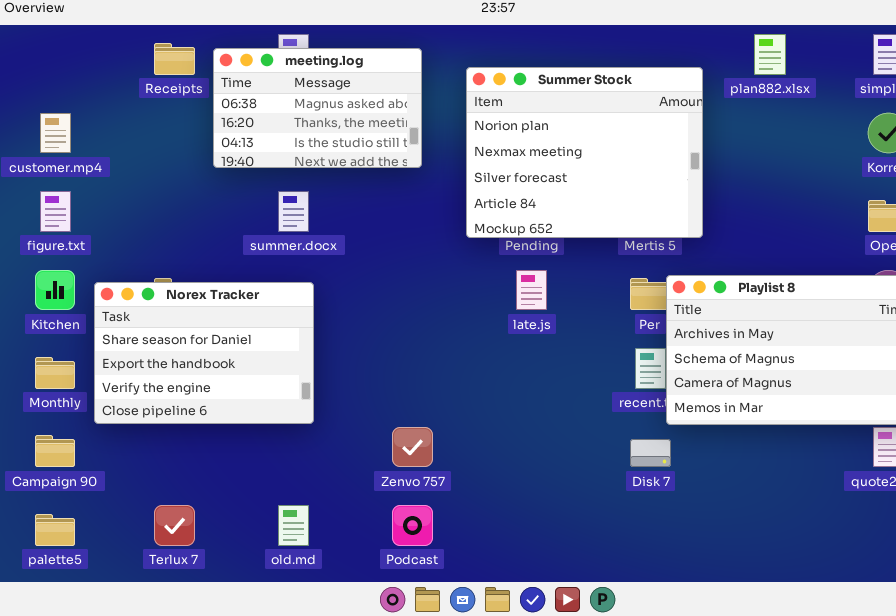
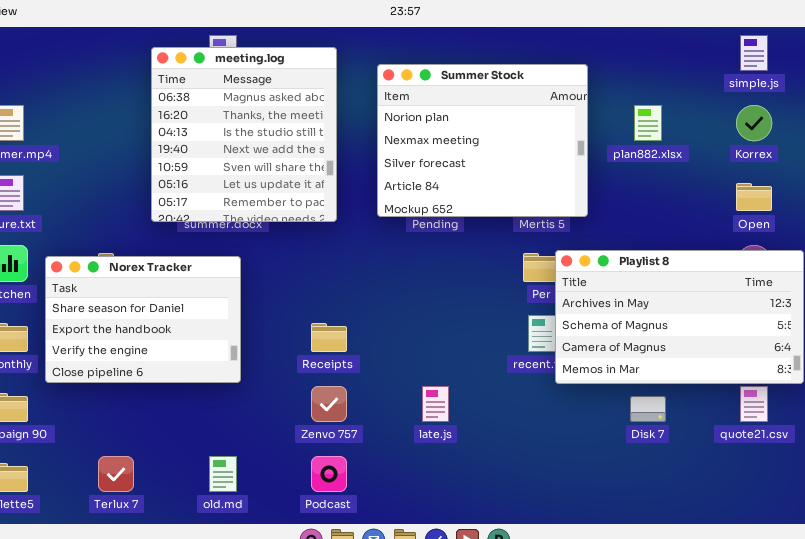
plan882.xlsx: [754,34,786,75] -> [634,105,662,141], moved
Receipts: [154,43,195,75] -> [311,323,347,352], moved
meeting.log: [213,48,422,168] -> [151,47,337,222], resized
late.js: [516,270,547,310] -> [422,386,449,422], moved
Disk 7: [630,439,671,467] -> [630,396,666,422], moved

